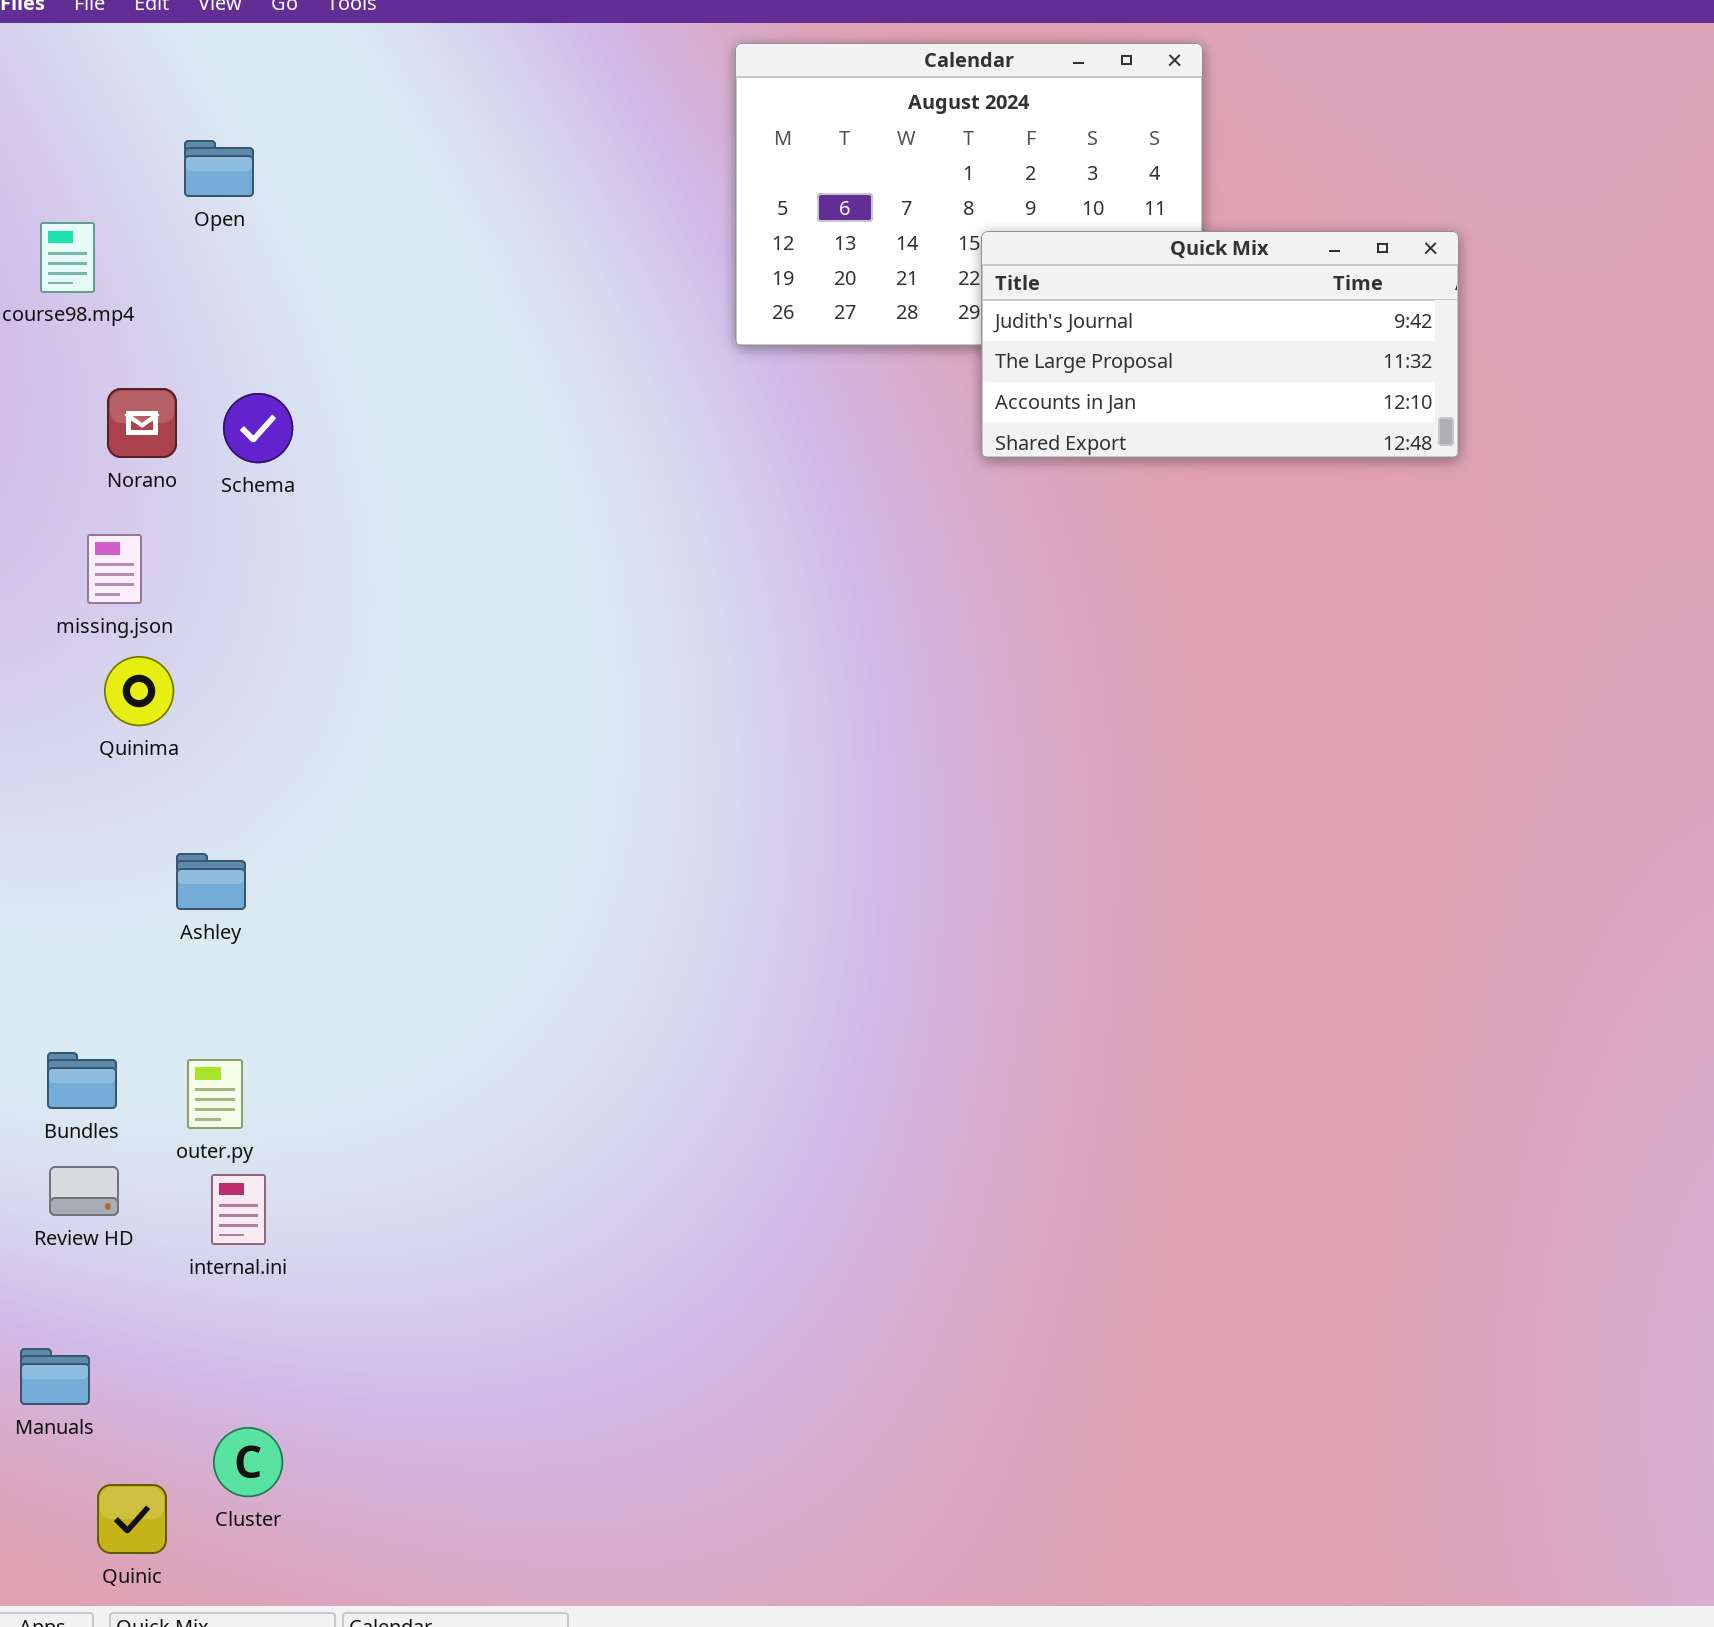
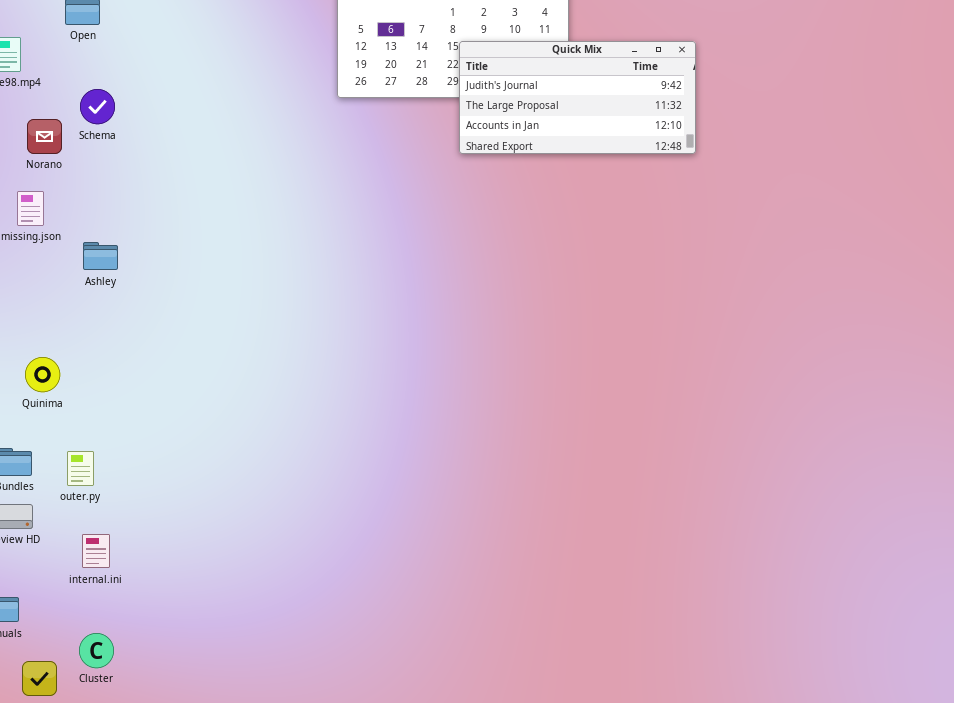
Schema: [223,393,293,463] -> [80,89,115,124], moved
Quinima: [104,656,174,726] -> [25,357,60,392], moved
Ashley: [176,853,246,910] -> [83,242,118,270], moved
internal.ini: [211,1174,266,1245] -> [82,534,110,568], moved

